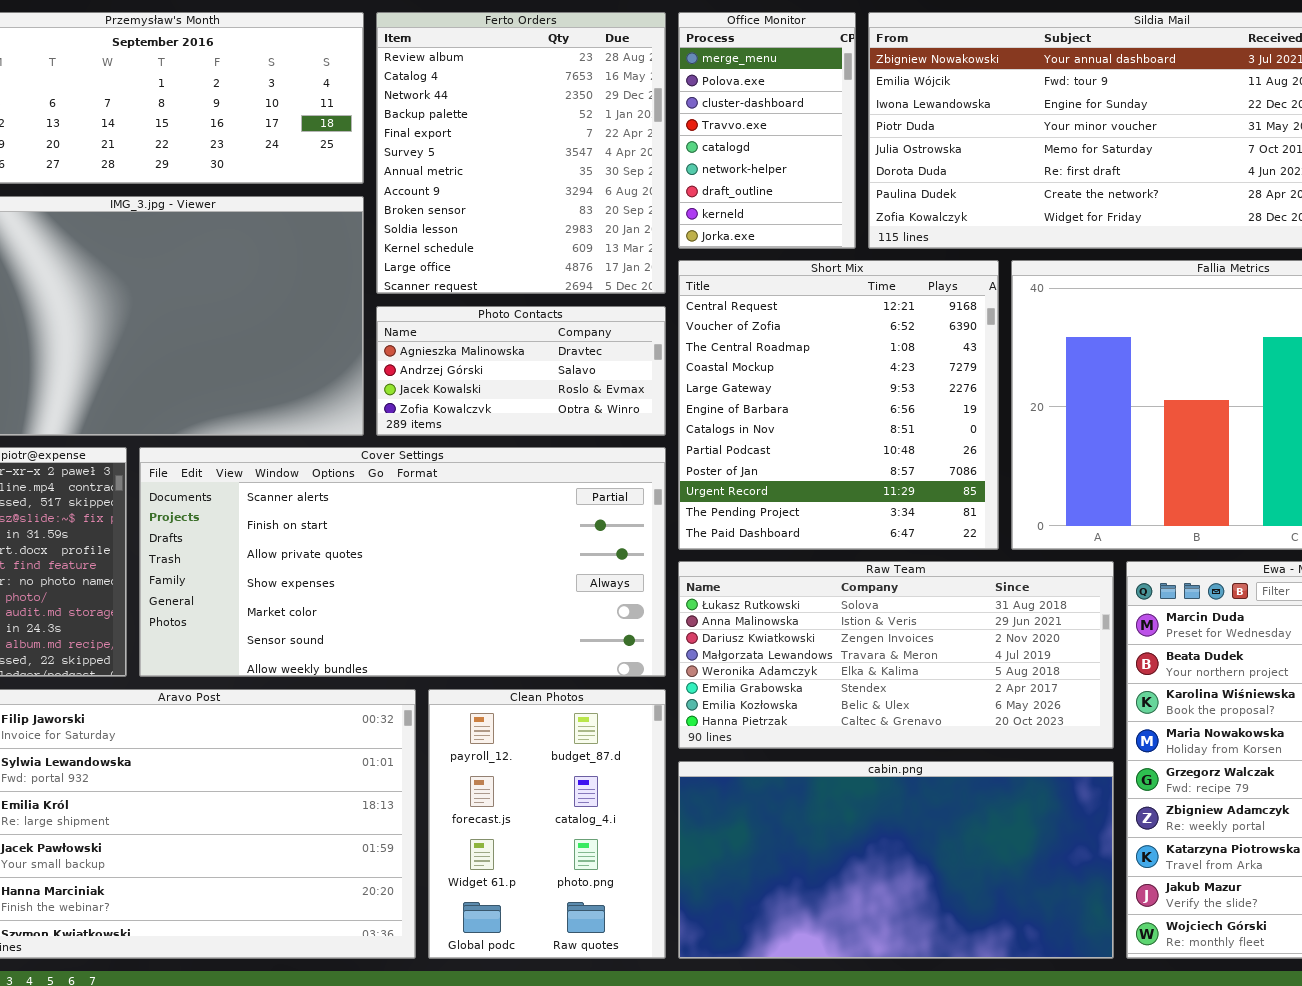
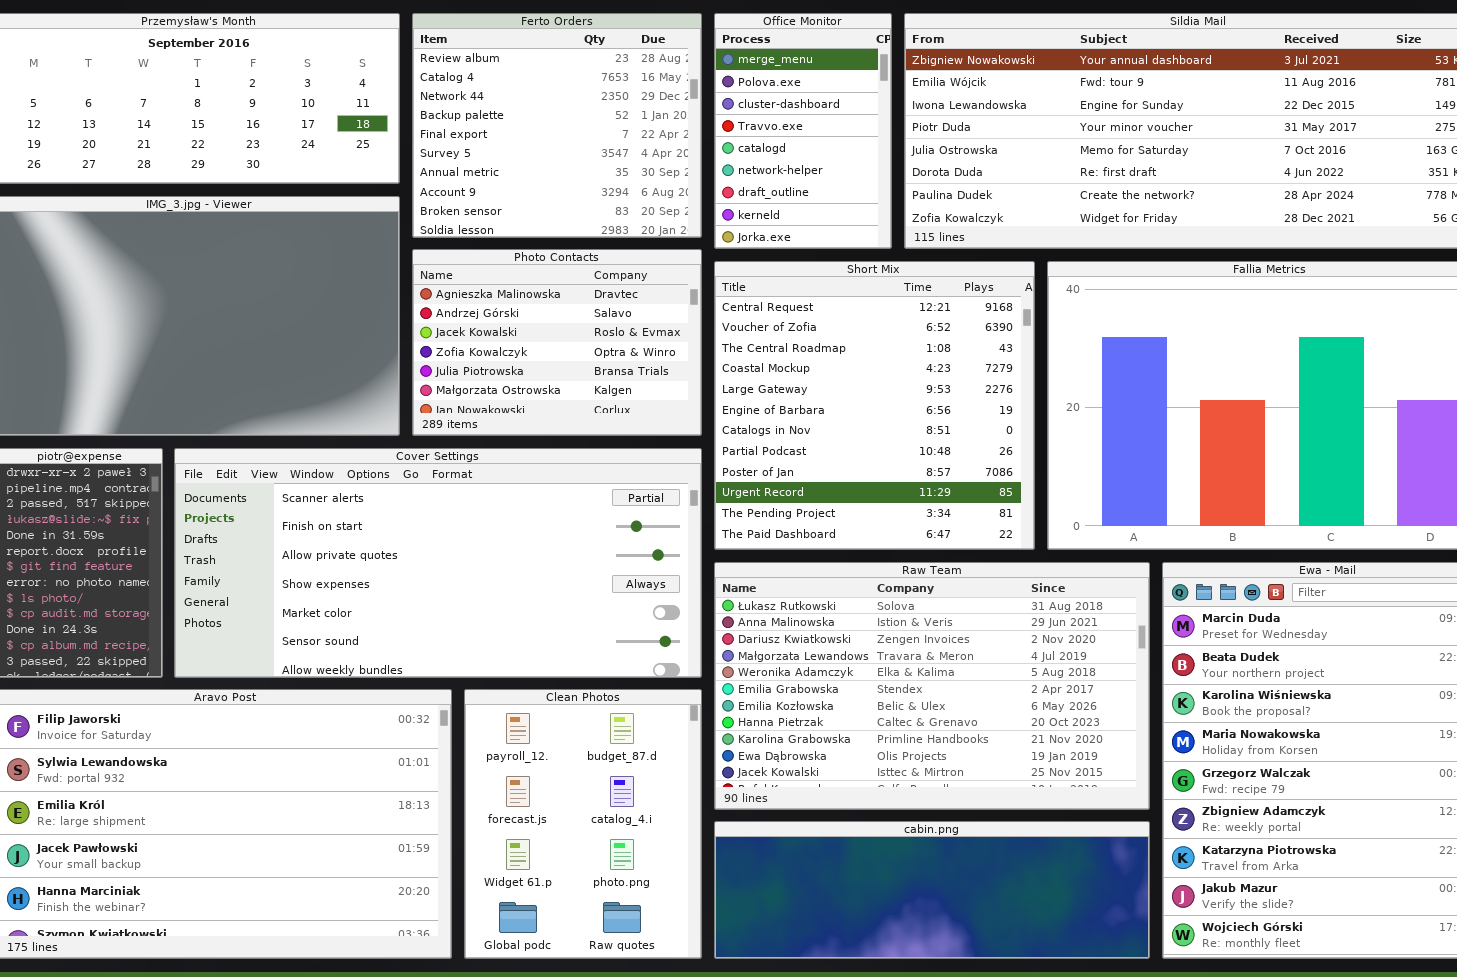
Ferto Orders: [376,12,666,294] -> [412,13,702,238], resized
Photo Contacts: [376,306,666,436] -> [412,249,702,436], resized
Raw Team: [678,561,1114,749] -> [714,562,1150,810], resized
cabin.png: [678,761,1114,959] -> [714,821,1150,959], resized

